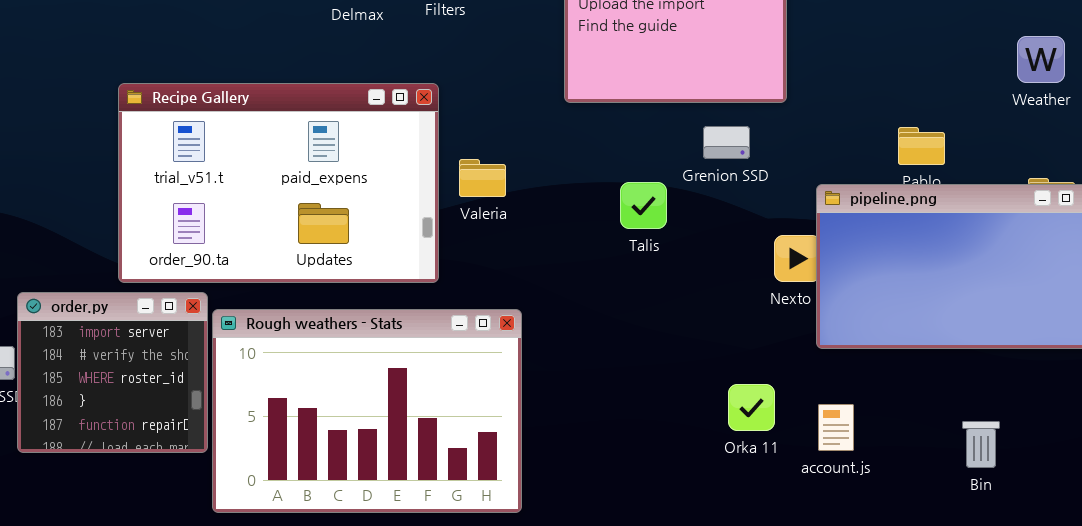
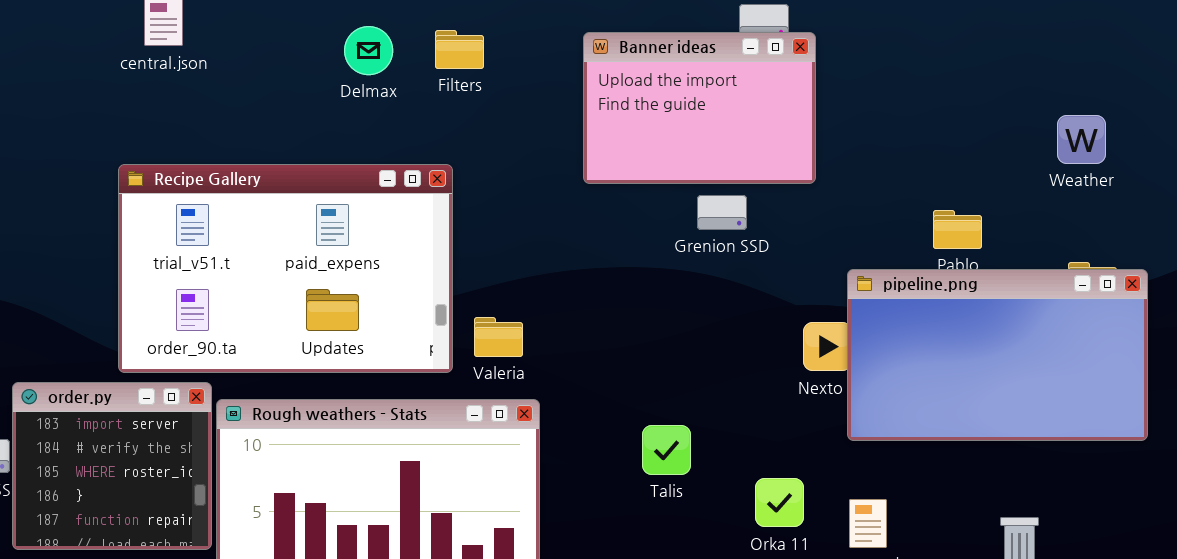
Grenion SSD: [703,126,750,159] -> [697,195,747,230], moved
Valeria: [459,159,506,197] -> [474,317,523,357], moved
Talis: [620,182,667,229] -> [642,425,691,475], moved

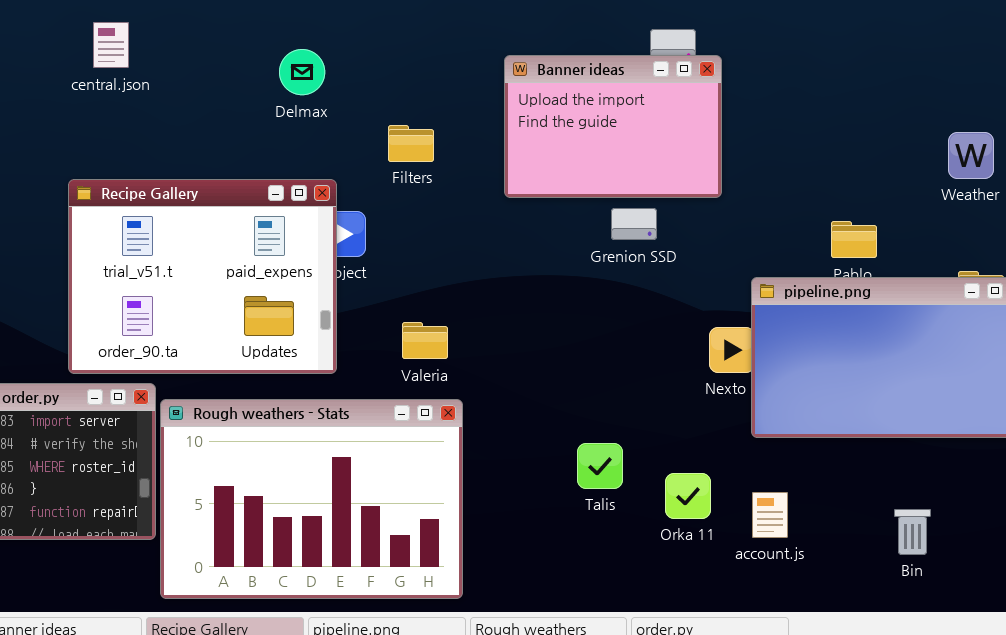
Filters: [435,30,484,69] -> [388,125,434,162], moved
Recipe Gallery: [118,164,453,373] -> [68,179,337,374], resized
Talis: [642,425,691,475] -> [577,443,623,489], moved

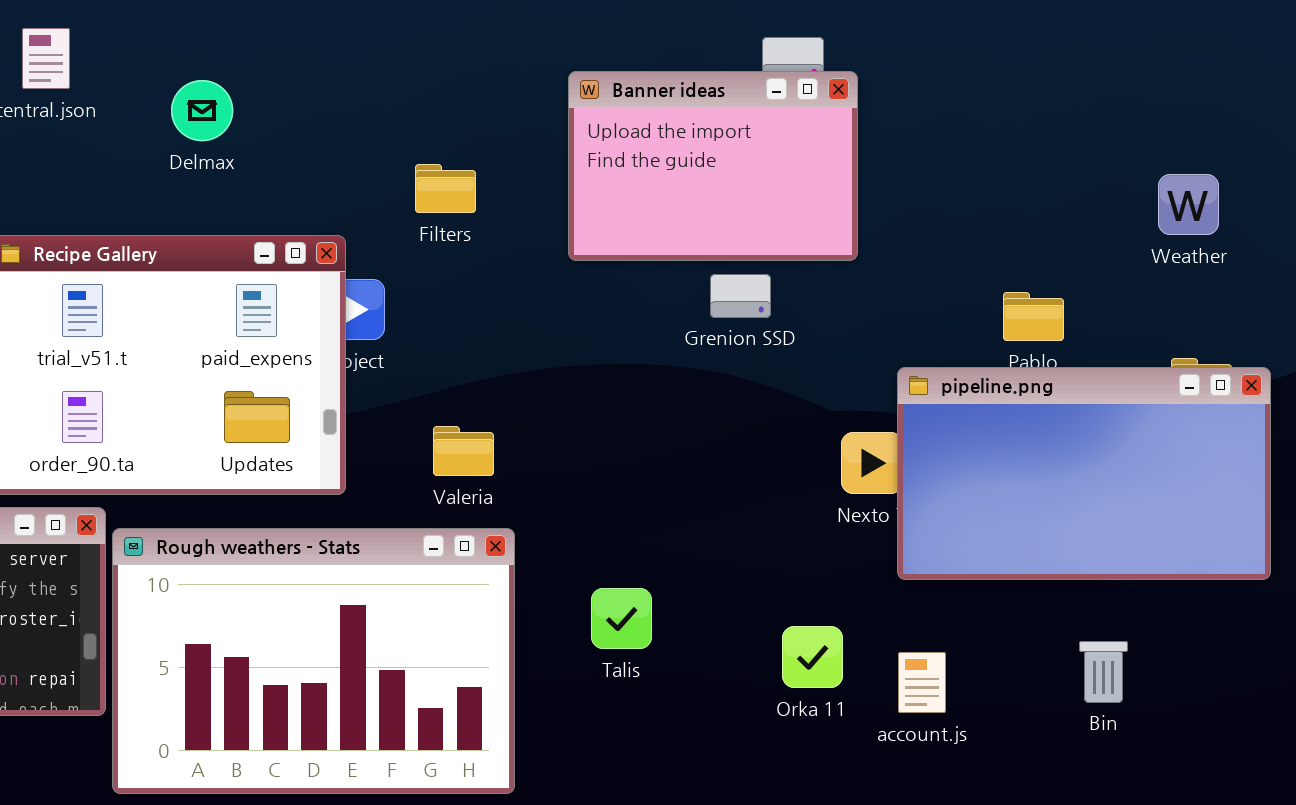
Delmax: [279,49,325,95] -> [171,80,233,141], moved
Talis: [577,443,623,489] -> [591,588,652,649], moved
Bin: [894,509,931,555] -> [1079,641,1128,703], moved

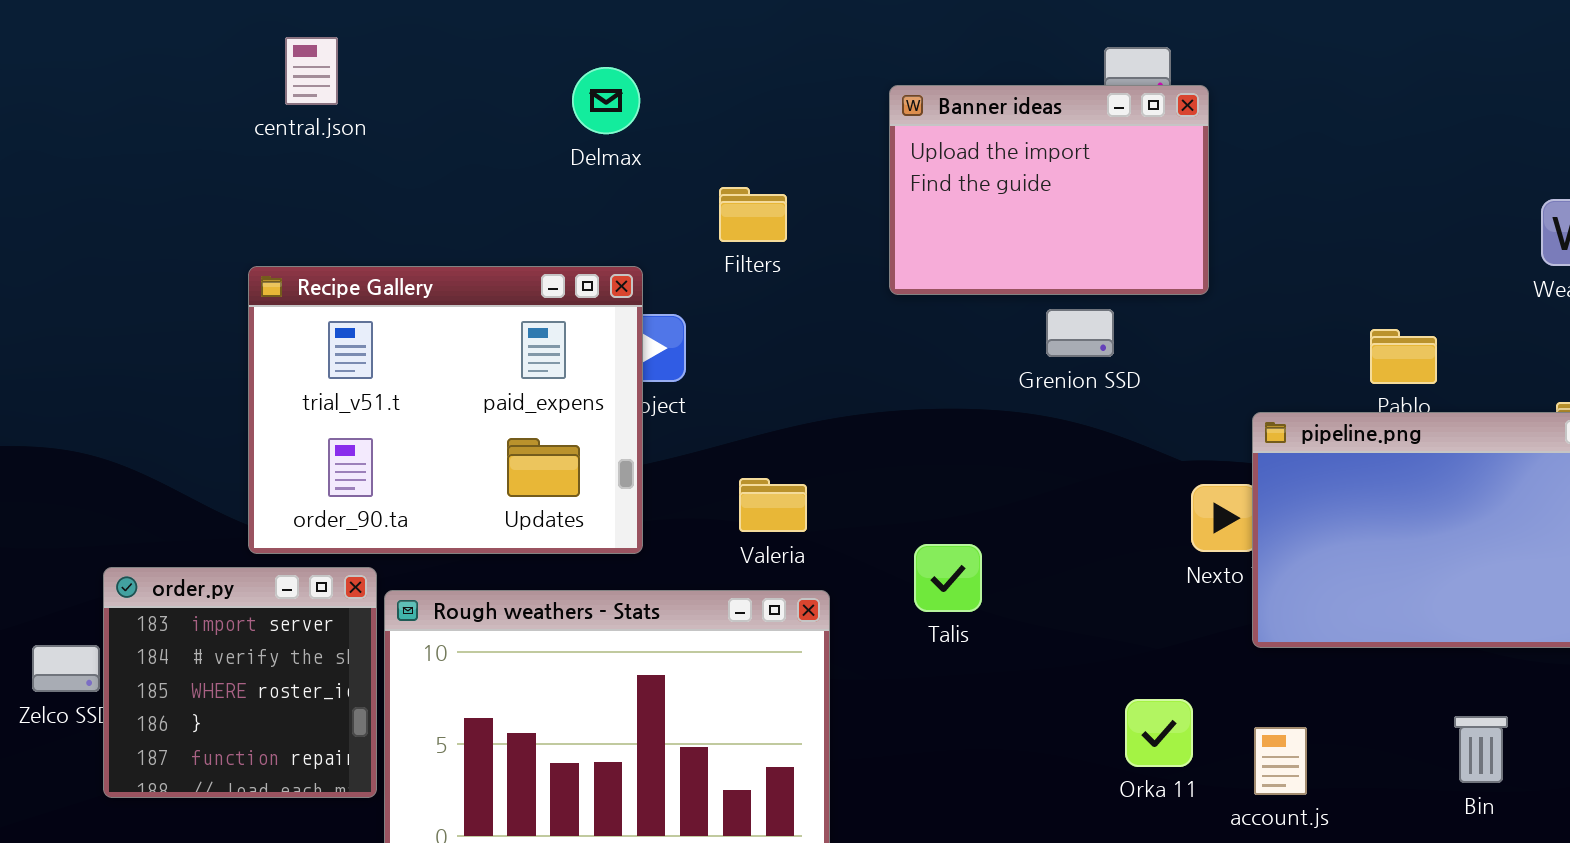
Delmax: [171,80,233,141] -> [572,67,640,134], moved
Talis: [591,588,652,649] -> [914,544,982,612], moved

